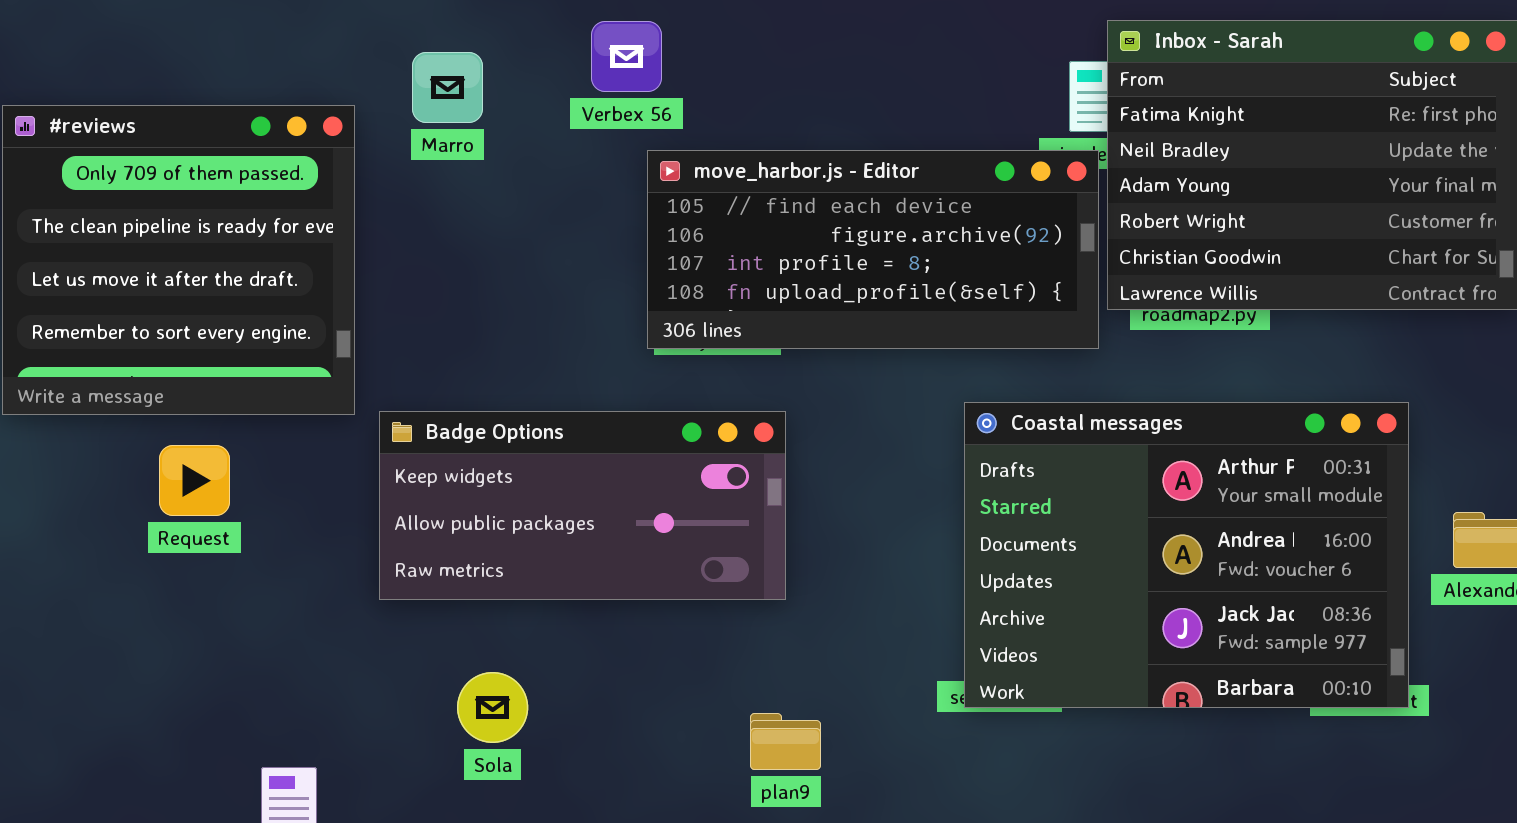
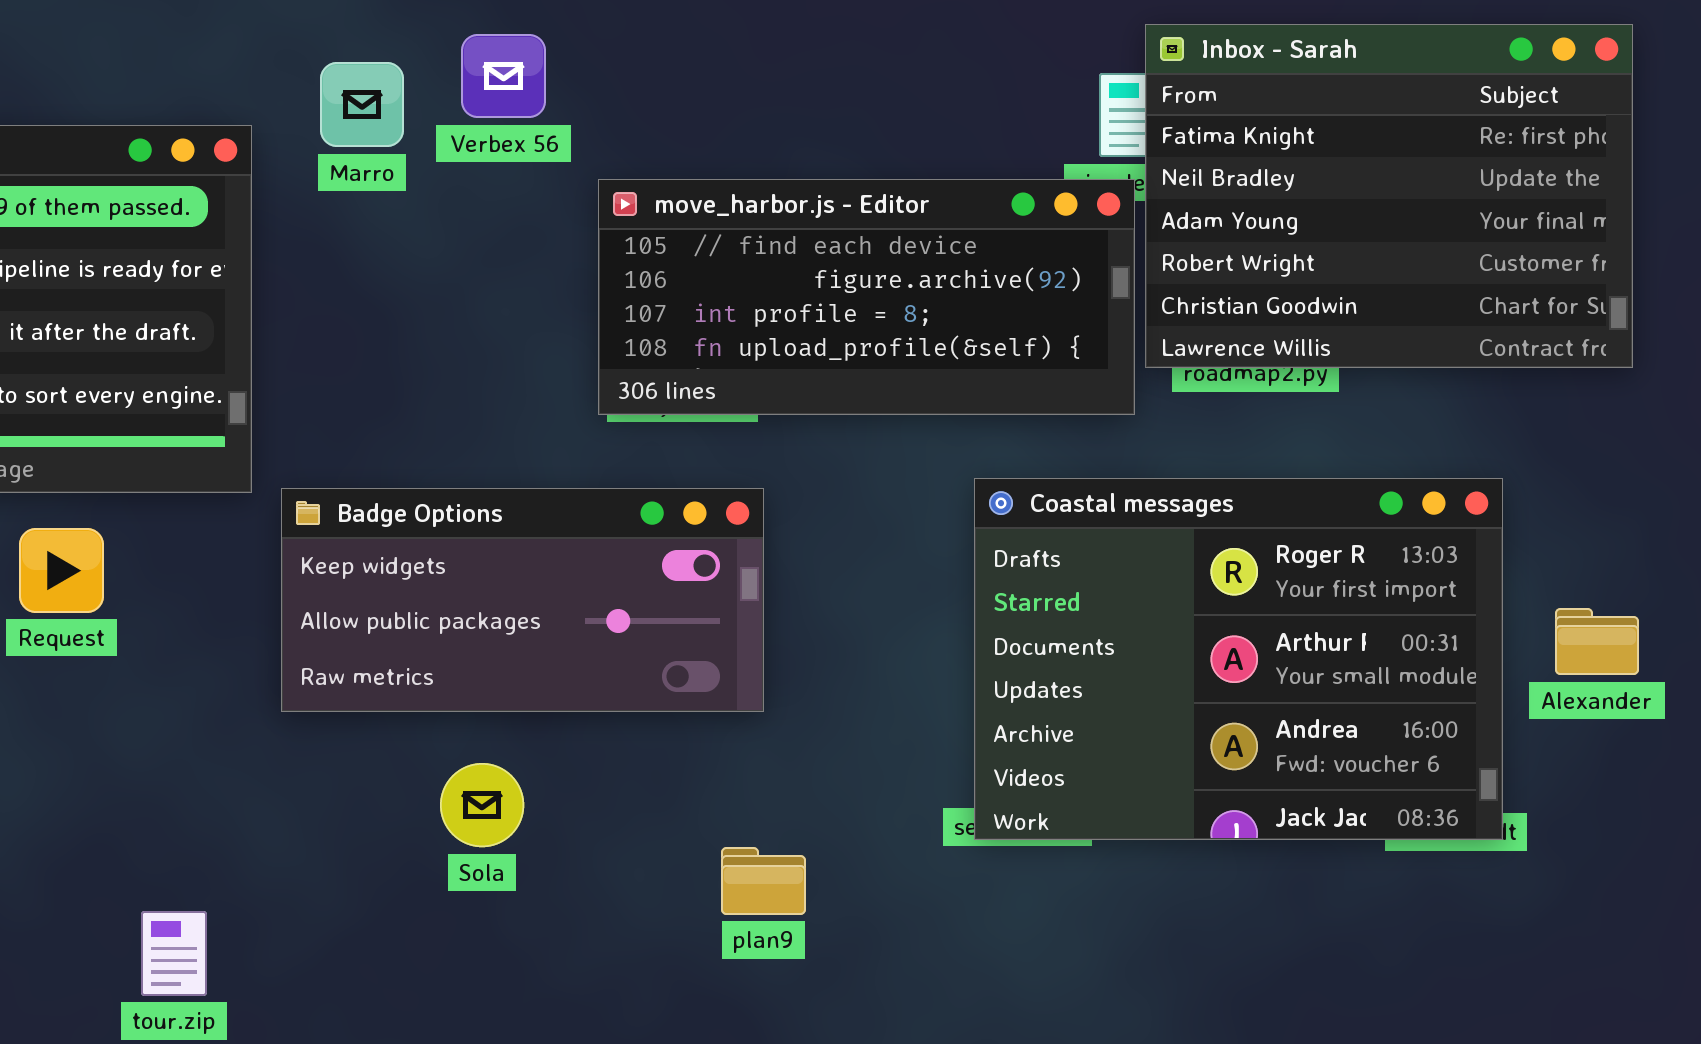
Verbex 56: [591,21,662,92] -> [461,34,546,118], moved
Coastal messages: [964,402,1409,708] -> [974,478,1503,840], scrolled up 1 row
Sola: [457,672,528,743] -> [440,763,524,847], moved

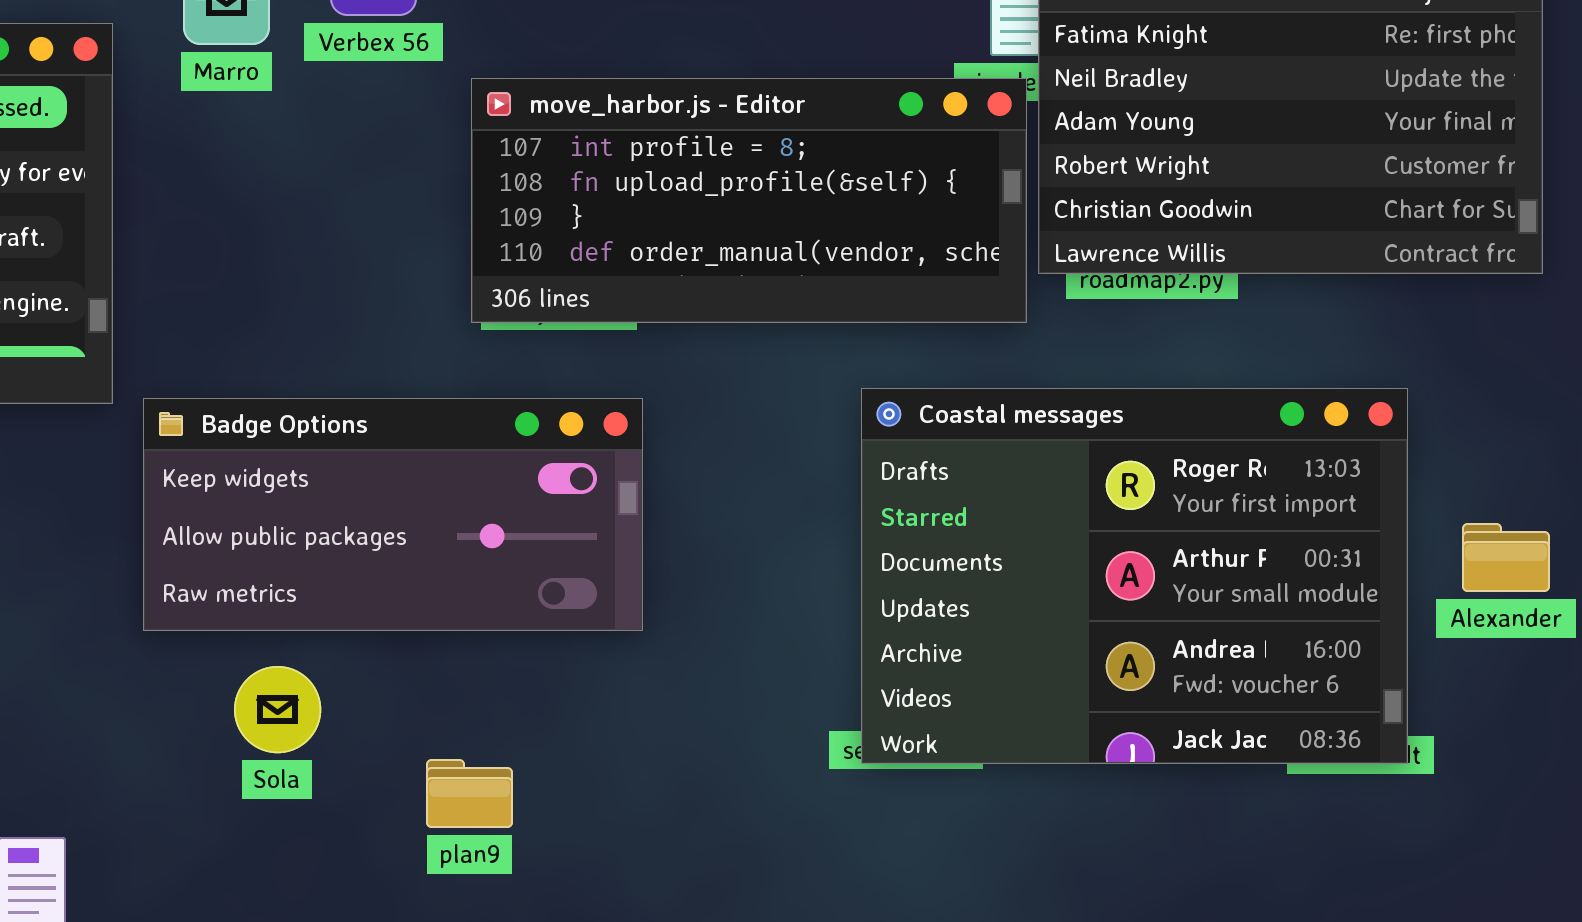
move_harbor.js - Editor: [598,179,1135,415] -> [471,78,1027,323], scrolled down 2 rows
Sola: [440,763,524,847] -> [234,666,321,753], moved
plan9: [721,847,806,915] -> [426,759,513,828], moved

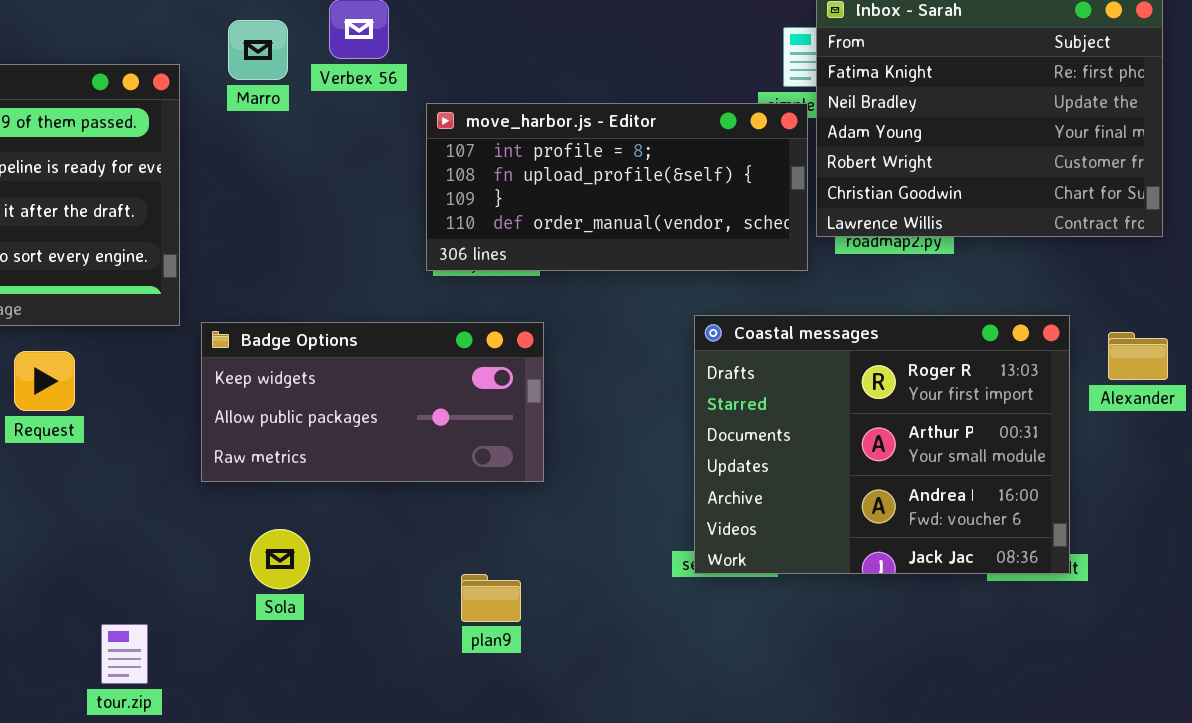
Alexander: [1462,523,1550,592] -> [1108,332,1168,380], moved
Sola: [234,666,321,753] -> [250,529,310,589], moved
plan9: [426,759,513,828] -> [461,574,521,622], moved

